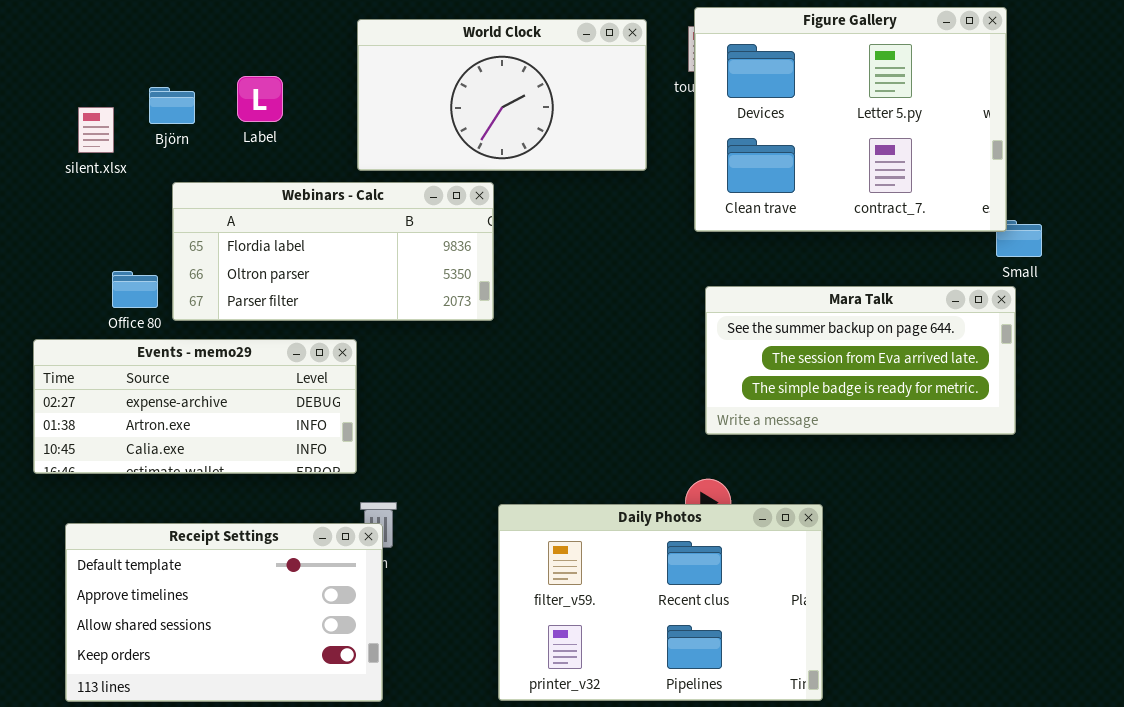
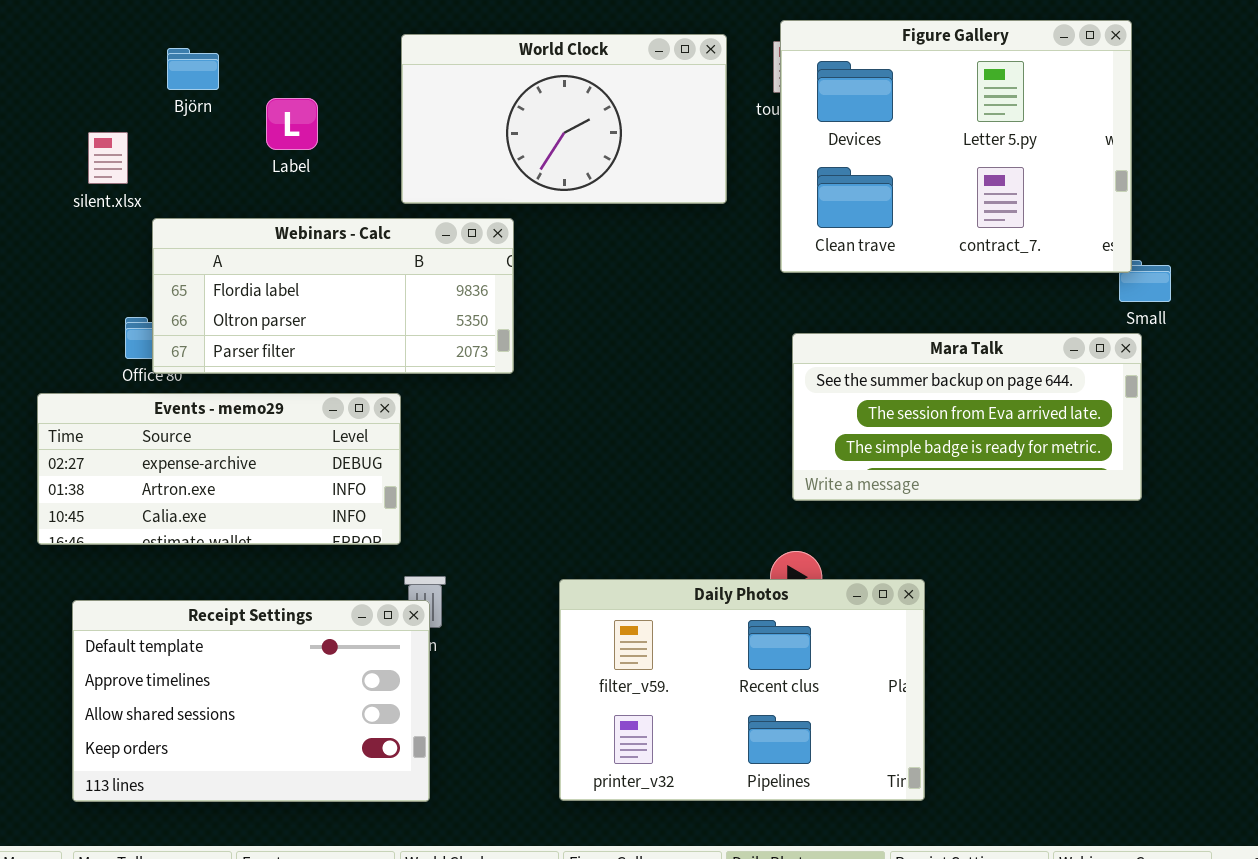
Björn: [149,87,195,124] -> [167,48,219,90], moved
Webinars - Calc: [172,182,494,321] -> [152,218,514,374], moved

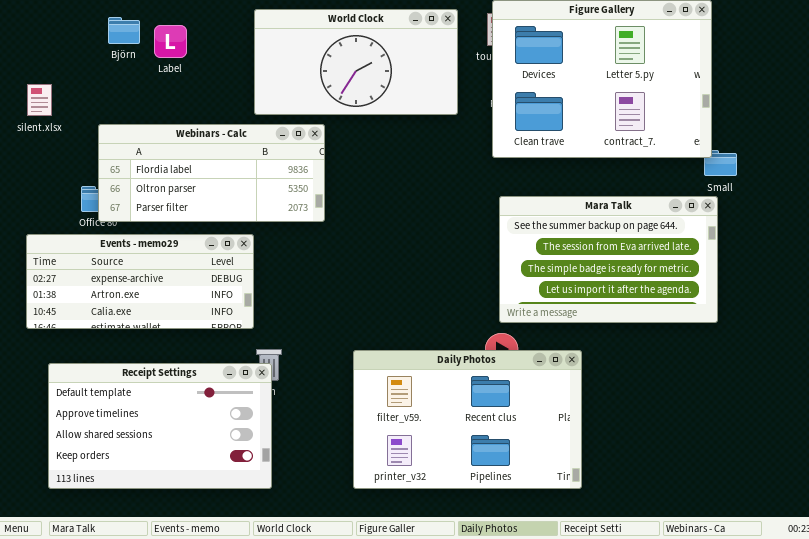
Label: [266,98,318,150] -> [154,25,187,58], moved
silent.xlsx: [88,132,128,184] -> [27,84,52,116], moved
Mara Talk: [792,333,1142,501] -> [499,196,718,323], resized

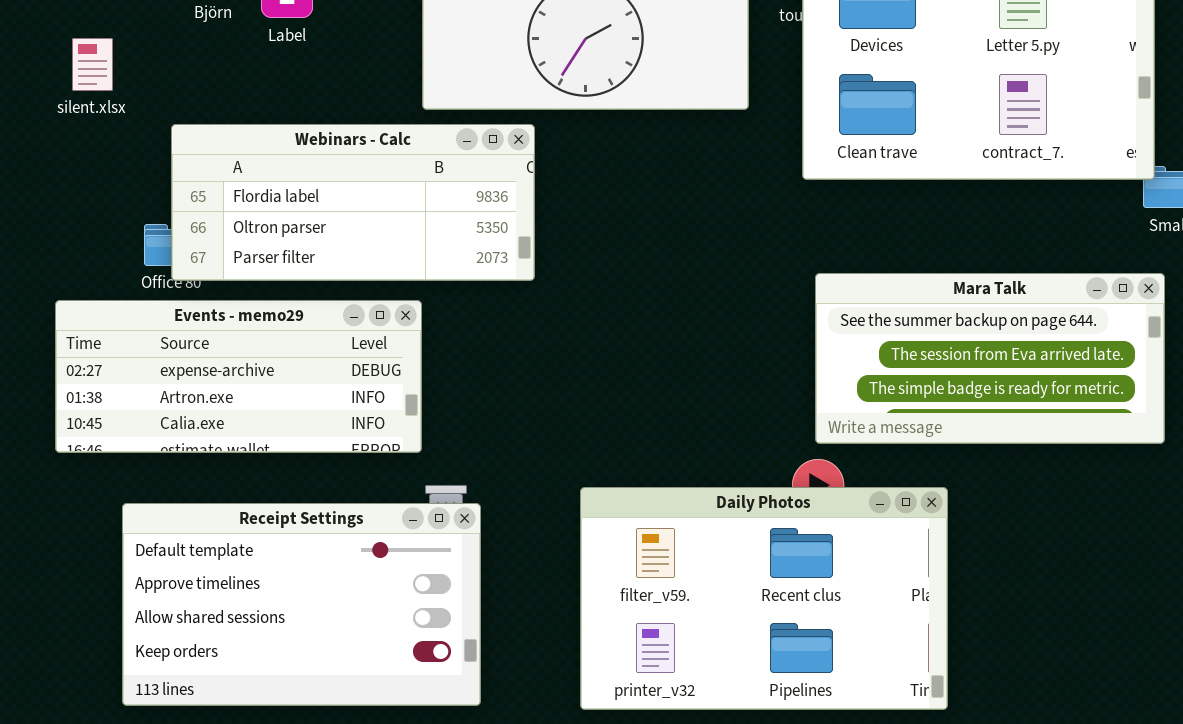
silent.xlsx: [27,84,52,116] -> [72,38,113,91], moved
Mara Talk: [499,196,718,323] -> [815,273,1165,444], resized
Receipt Settings: [48,363,272,489] -> [122,503,481,706], moved

